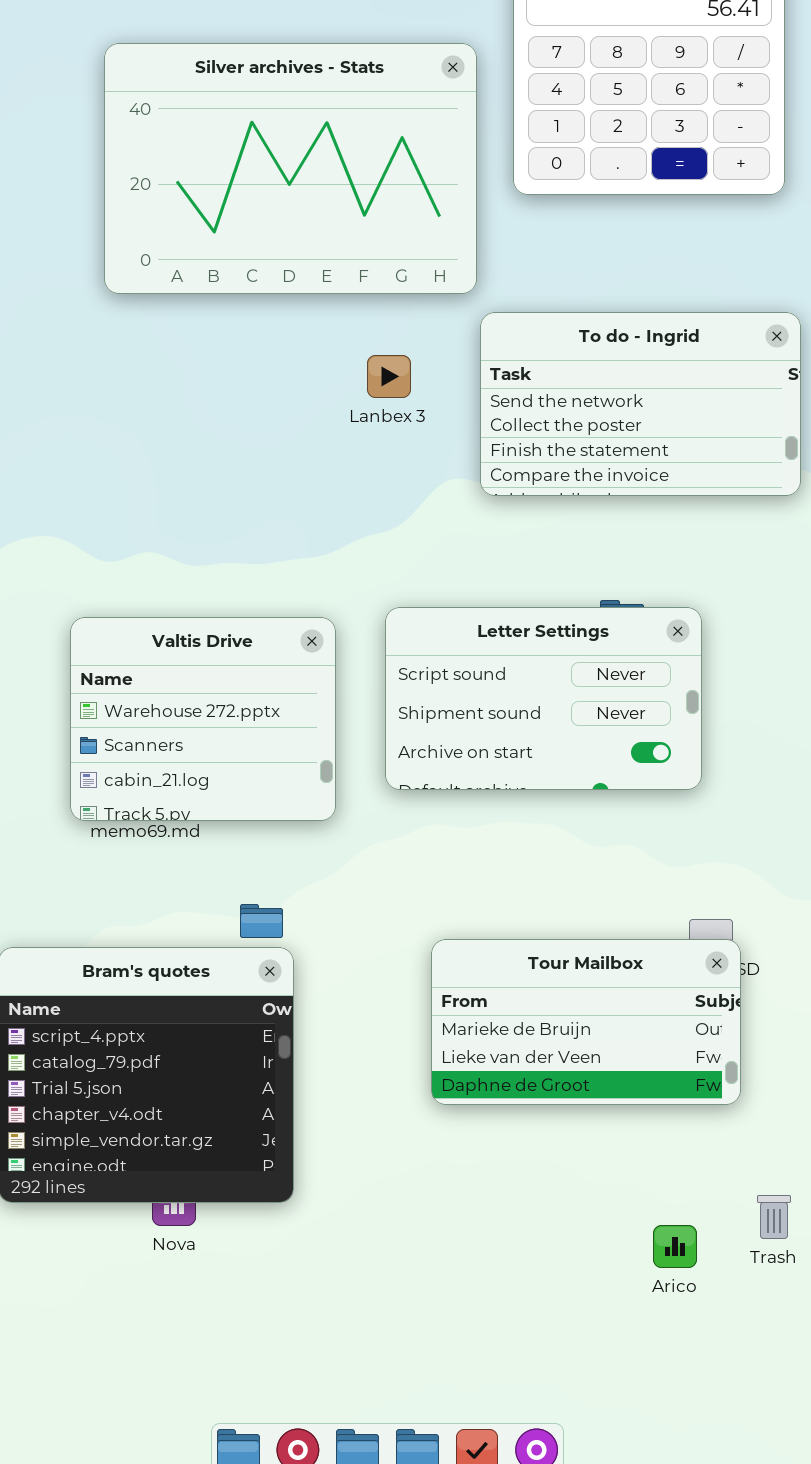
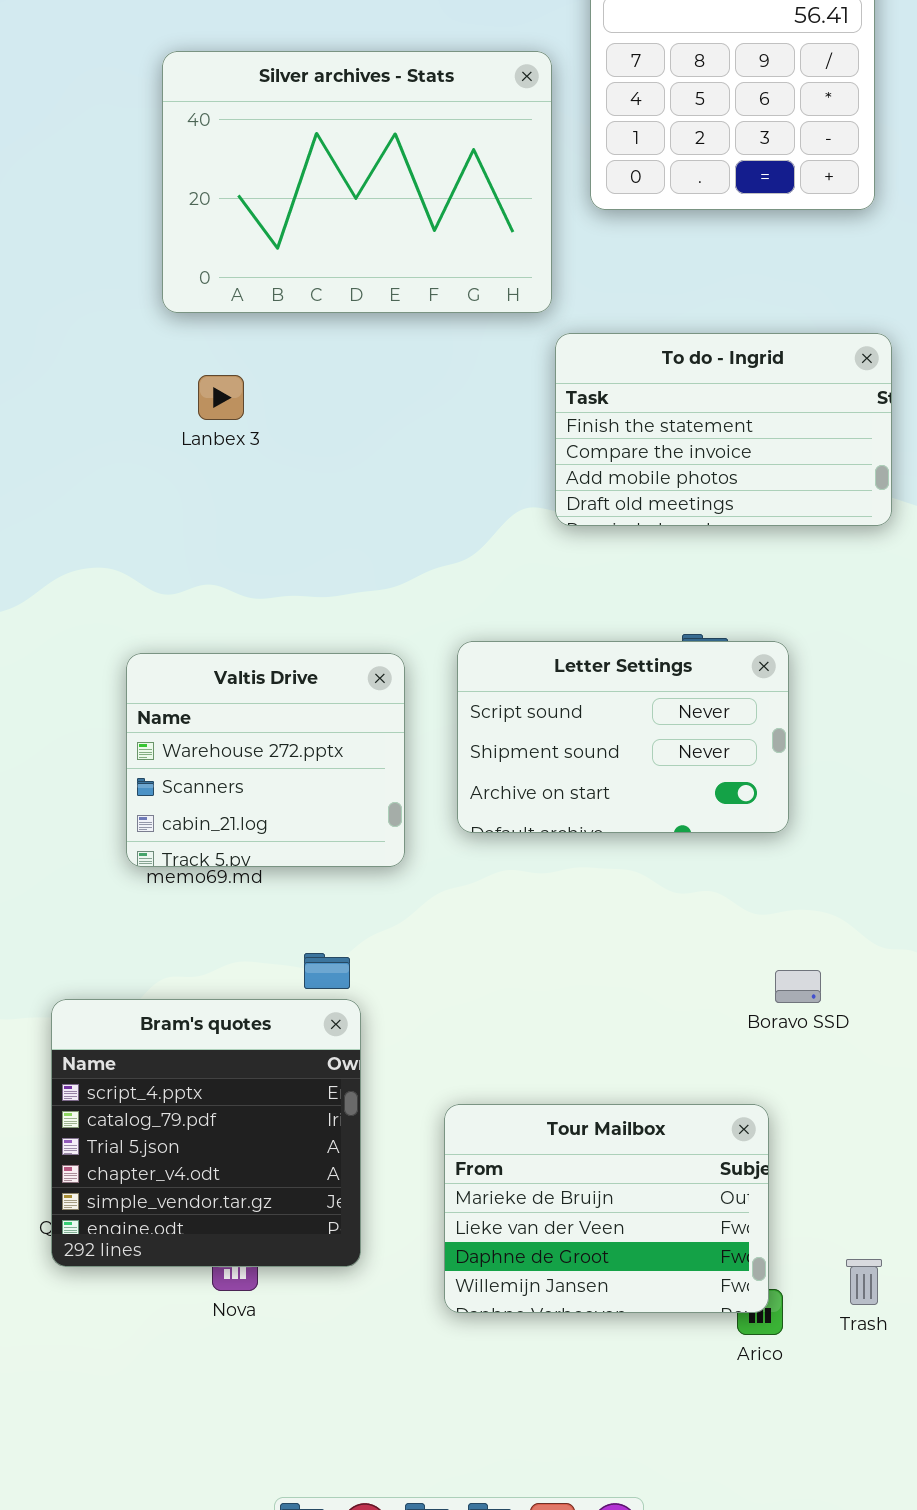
To do - Ingrid: [480,312,801,496] -> [555,333,892,526], scrolled down 2 rows
Lanbex 3: [367,355,411,398] -> [198,375,244,420], moved
Tour Mailbox: [431,939,741,1105] -> [444,1104,769,1313], moved, resized

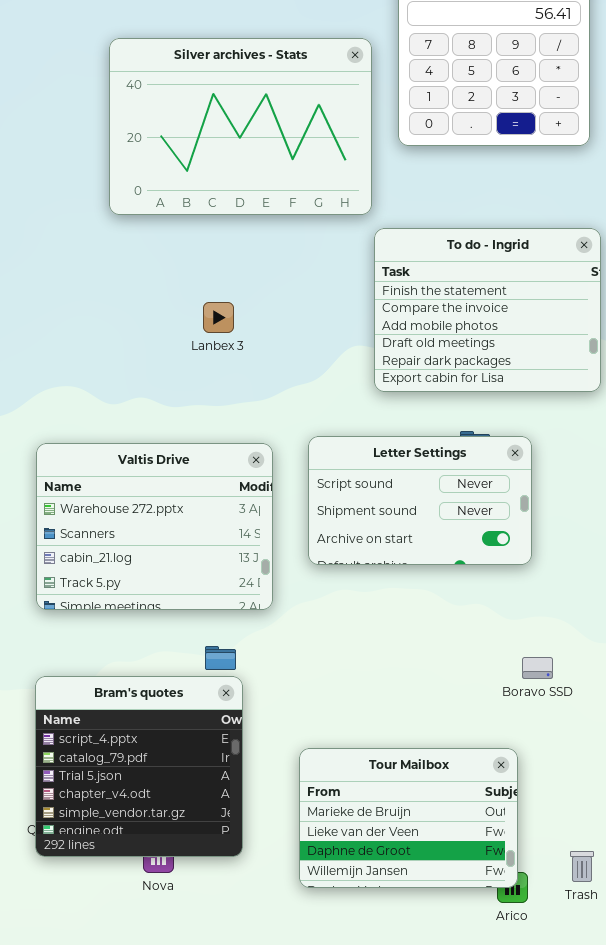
To do - Ingrid: [555,333,892,526] -> [374,228,601,392], resized
Lanbex 3: [198,375,244,420] -> [203,302,234,333], moved
Valtis Drive: [126,653,405,867] -> [36,443,273,610], resized

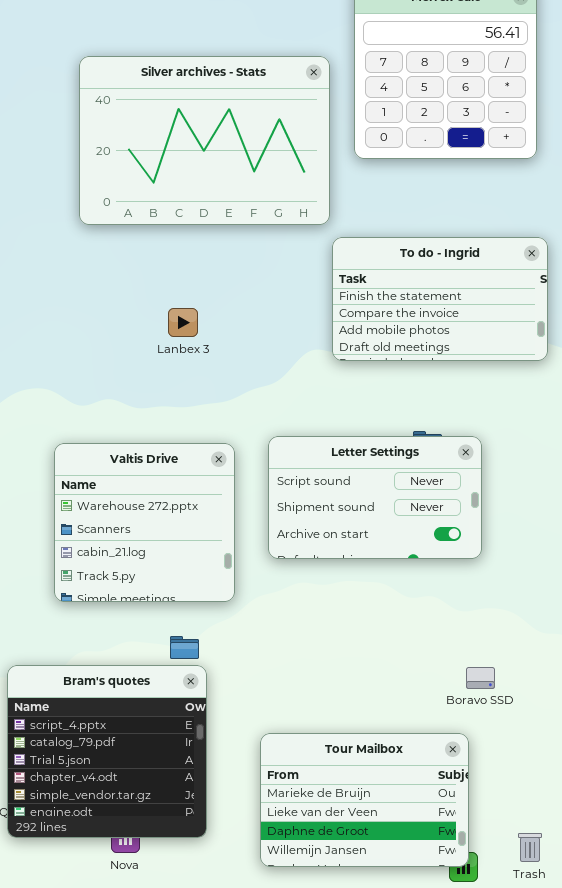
To do - Ingrid: [374,228,601,392] -> [332,237,548,361], resized
Valtis Drive: [36,443,273,610] -> [54,443,235,602], resized
Boravo SSD: [522,657,553,679] -> [466,667,495,689], moved

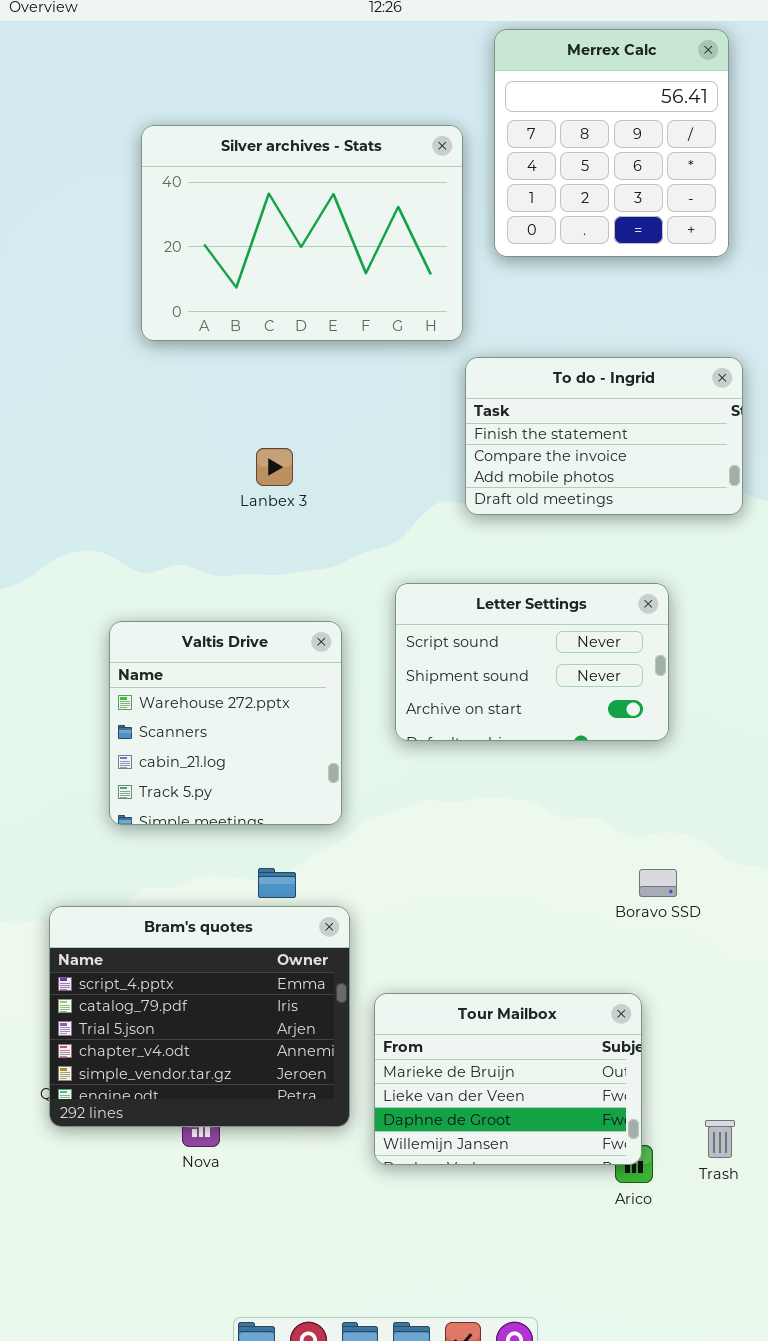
Letter Settings: [268,436,482,559] -> [395,583,669,741], moved
Bram's quotes: [7,665,207,838] -> [49,906,350,1127], resized
Boravo SSD: [466,667,495,689] -> [639,869,677,897], moved

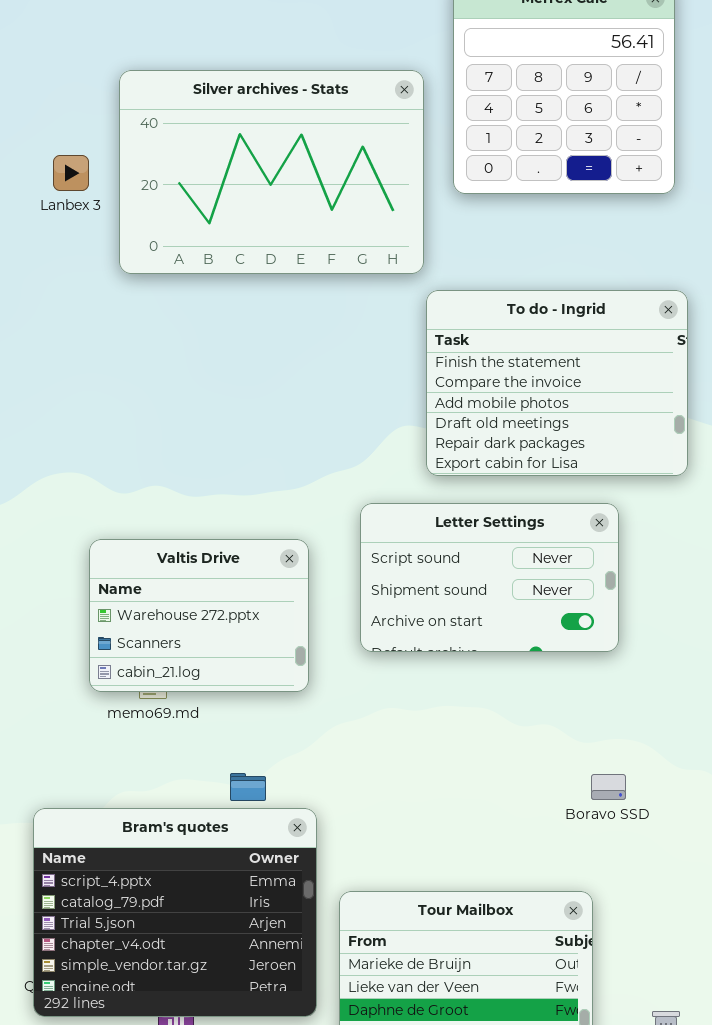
To do - Ingrid: [465,357,743,515] -> [426,290,688,476], resized
Lanbex 3: [256,448,293,486] -> [53,155,89,191], moved
Valtis Drive: [109,621,342,825] -> [89,539,309,692], resized

